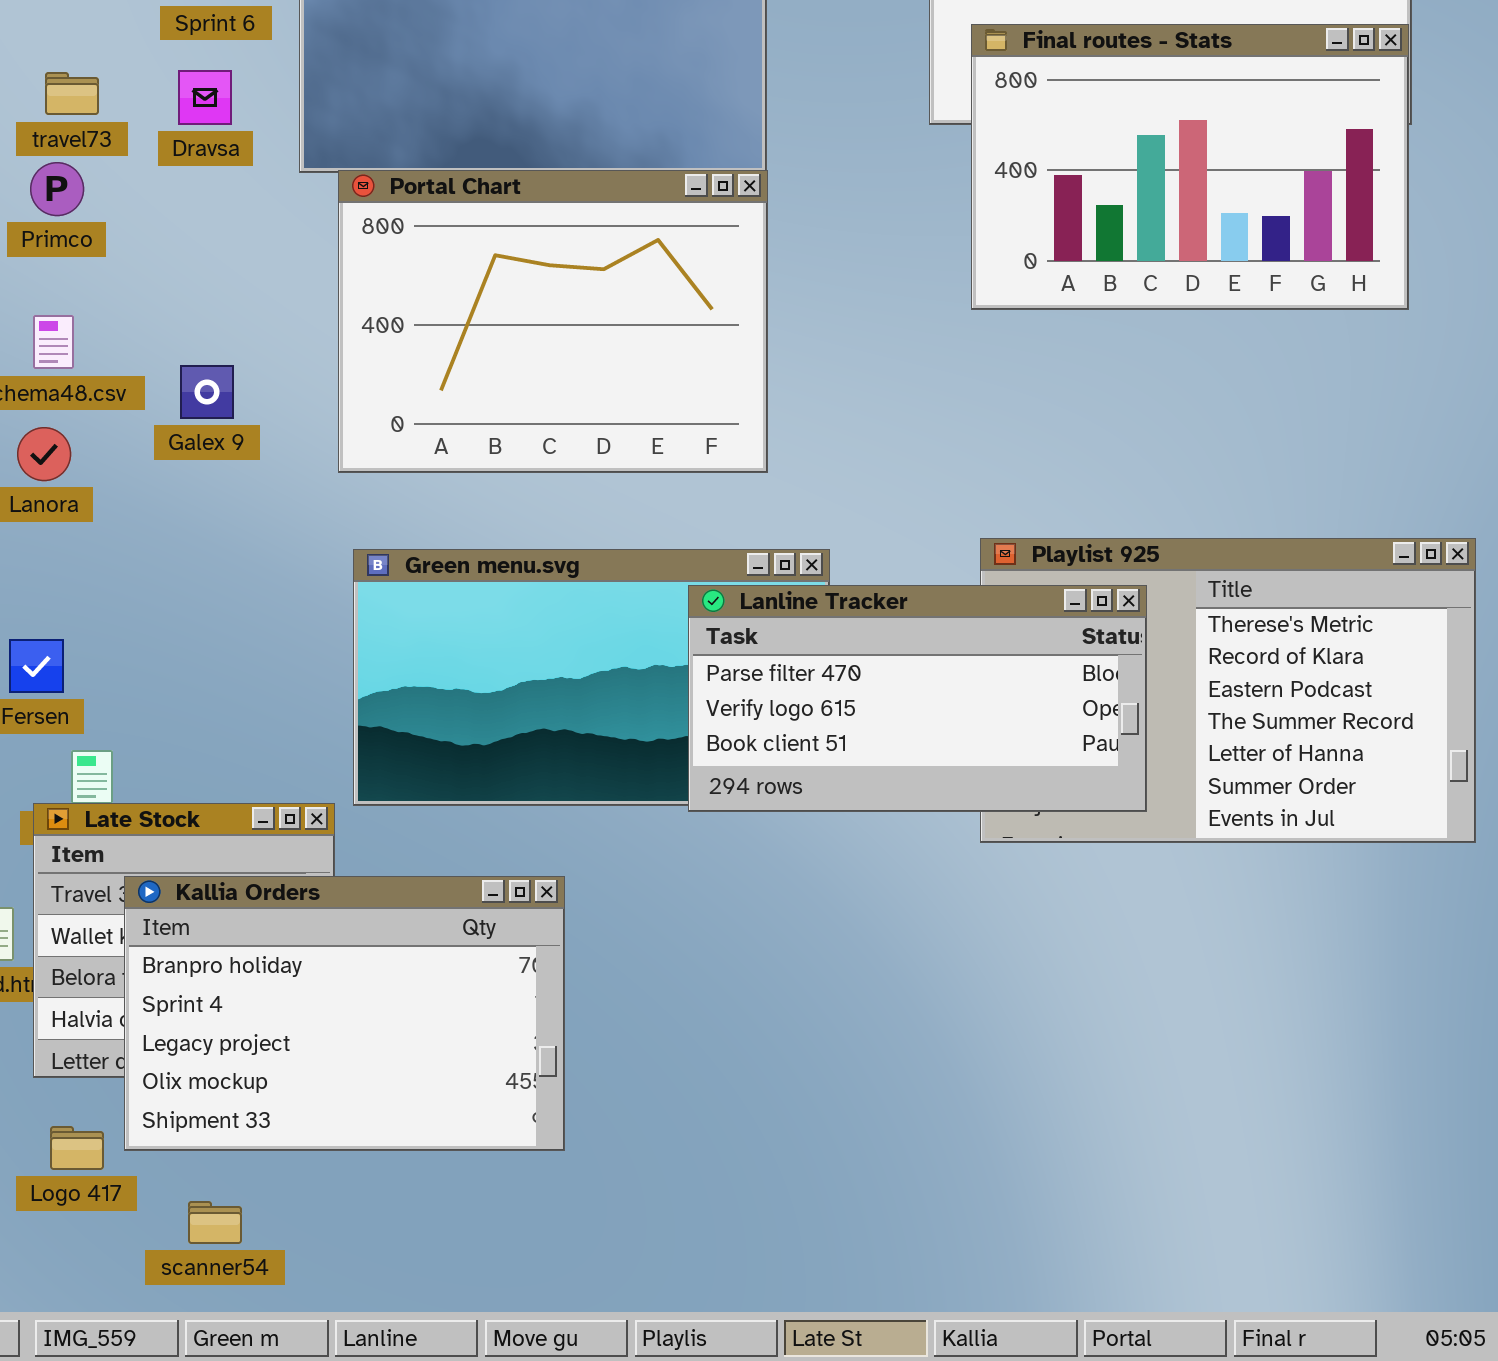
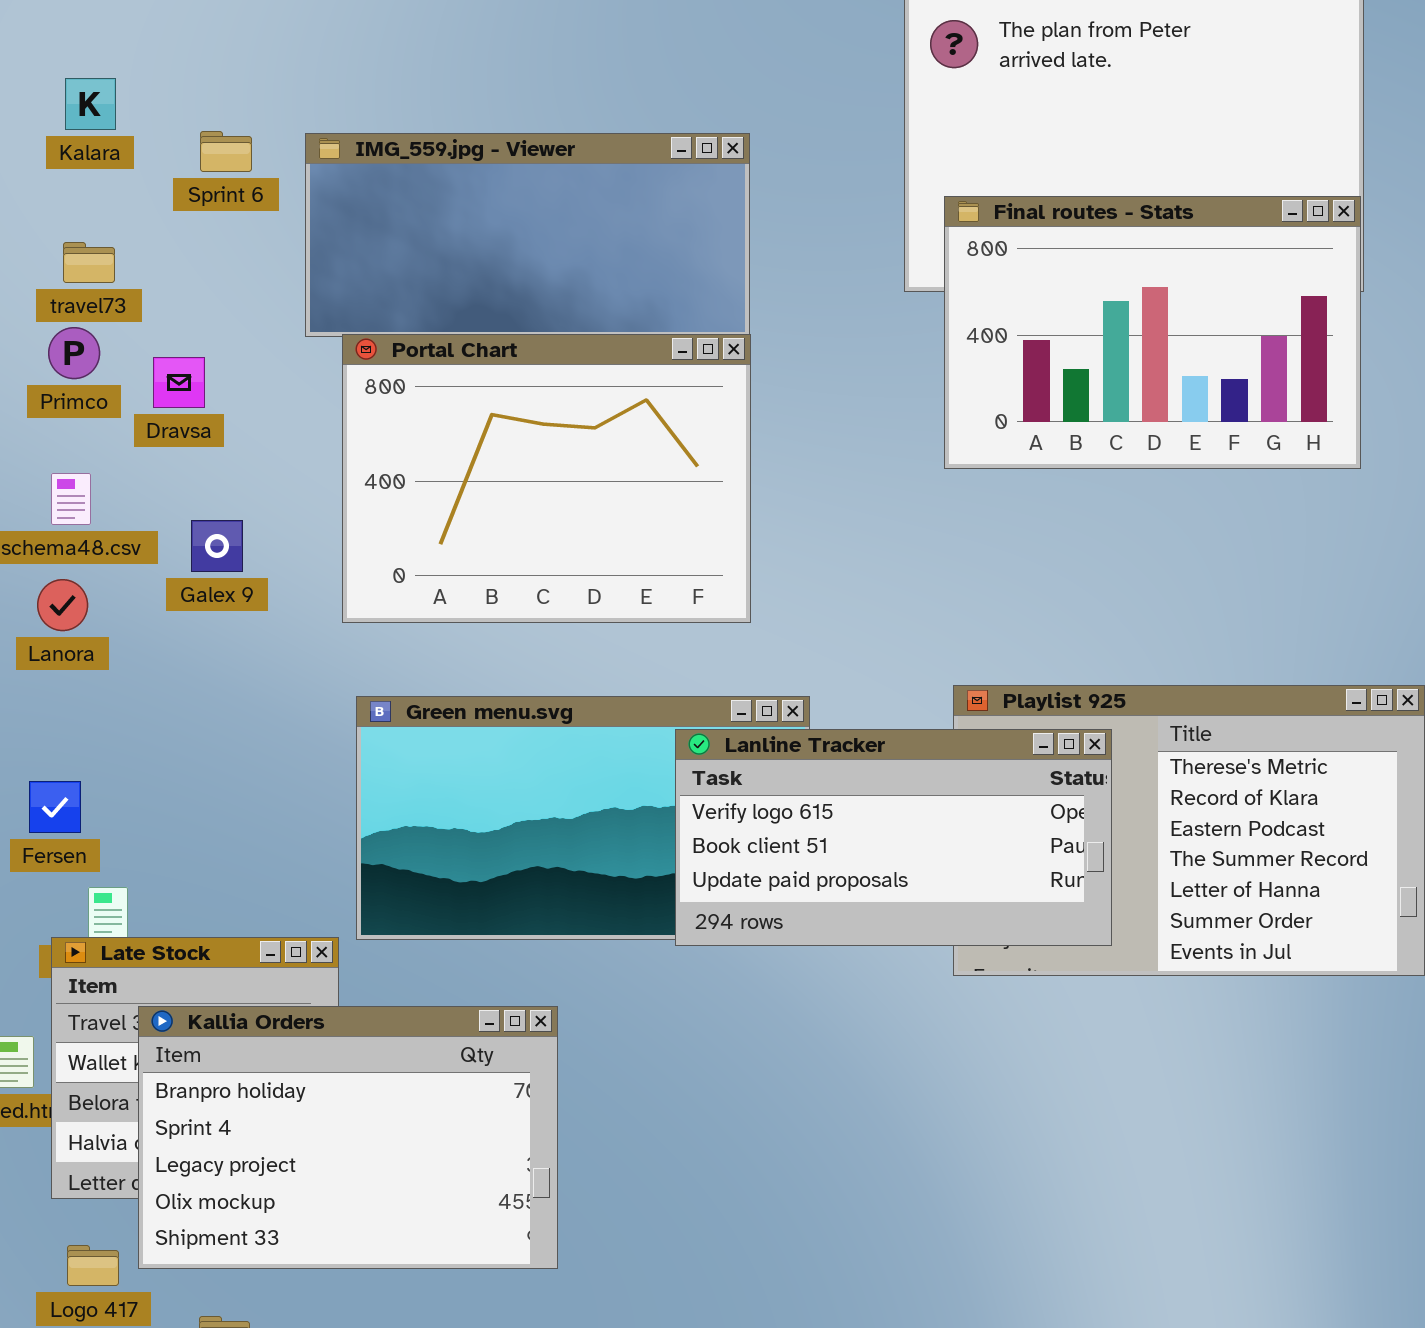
Dravsa: [178,70,232,125] -> [153,357,205,408], moved
Lanline Tracker: [688,585,1147,812] -> [675,729,1112,946], scrolled down 1 row

